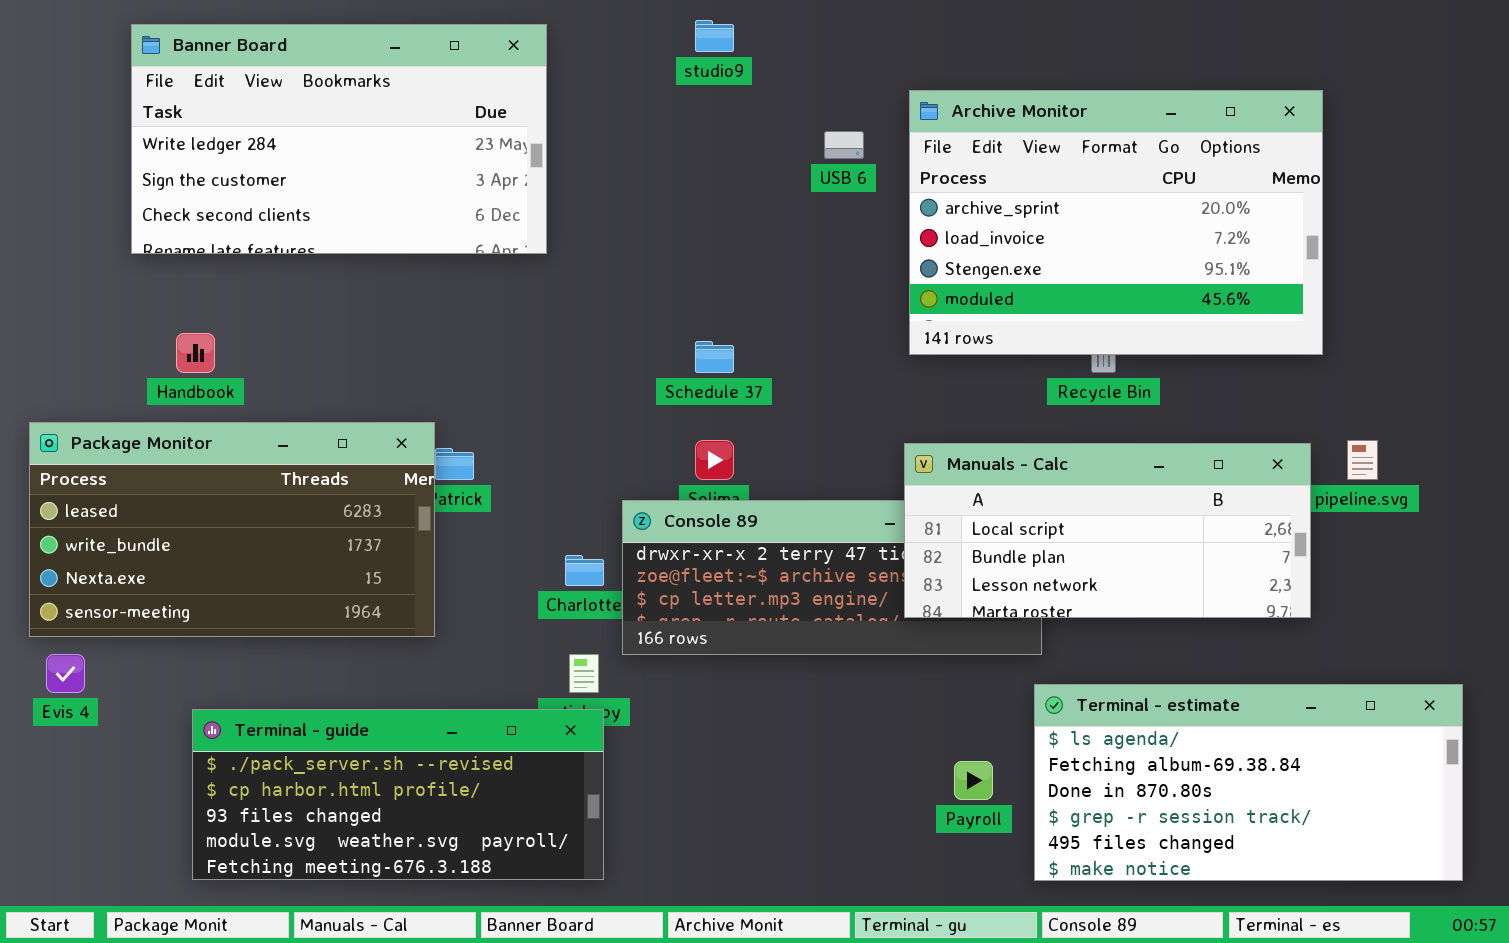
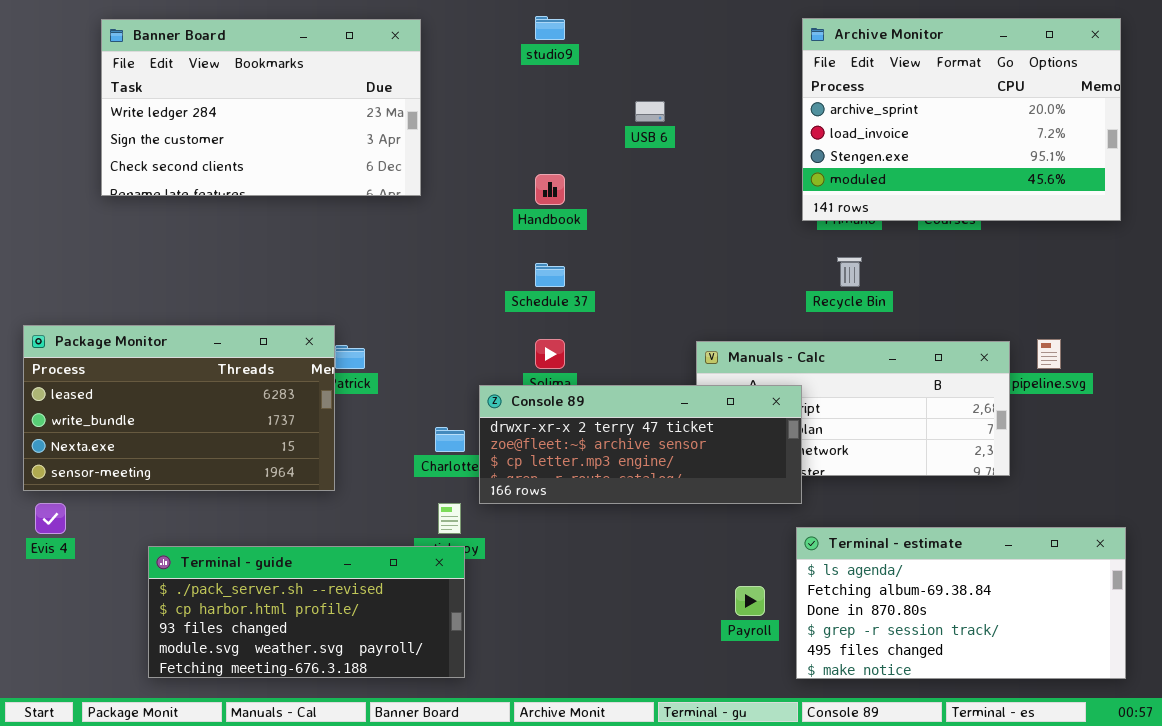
Archive Monitor: [909,90,1323,355] -> [802,18,1121,221], moved
Handbook: [176,333,215,373] -> [535,174,565,205], moved
Console 89: [622,500,1042,655] -> [479,385,802,504], raised

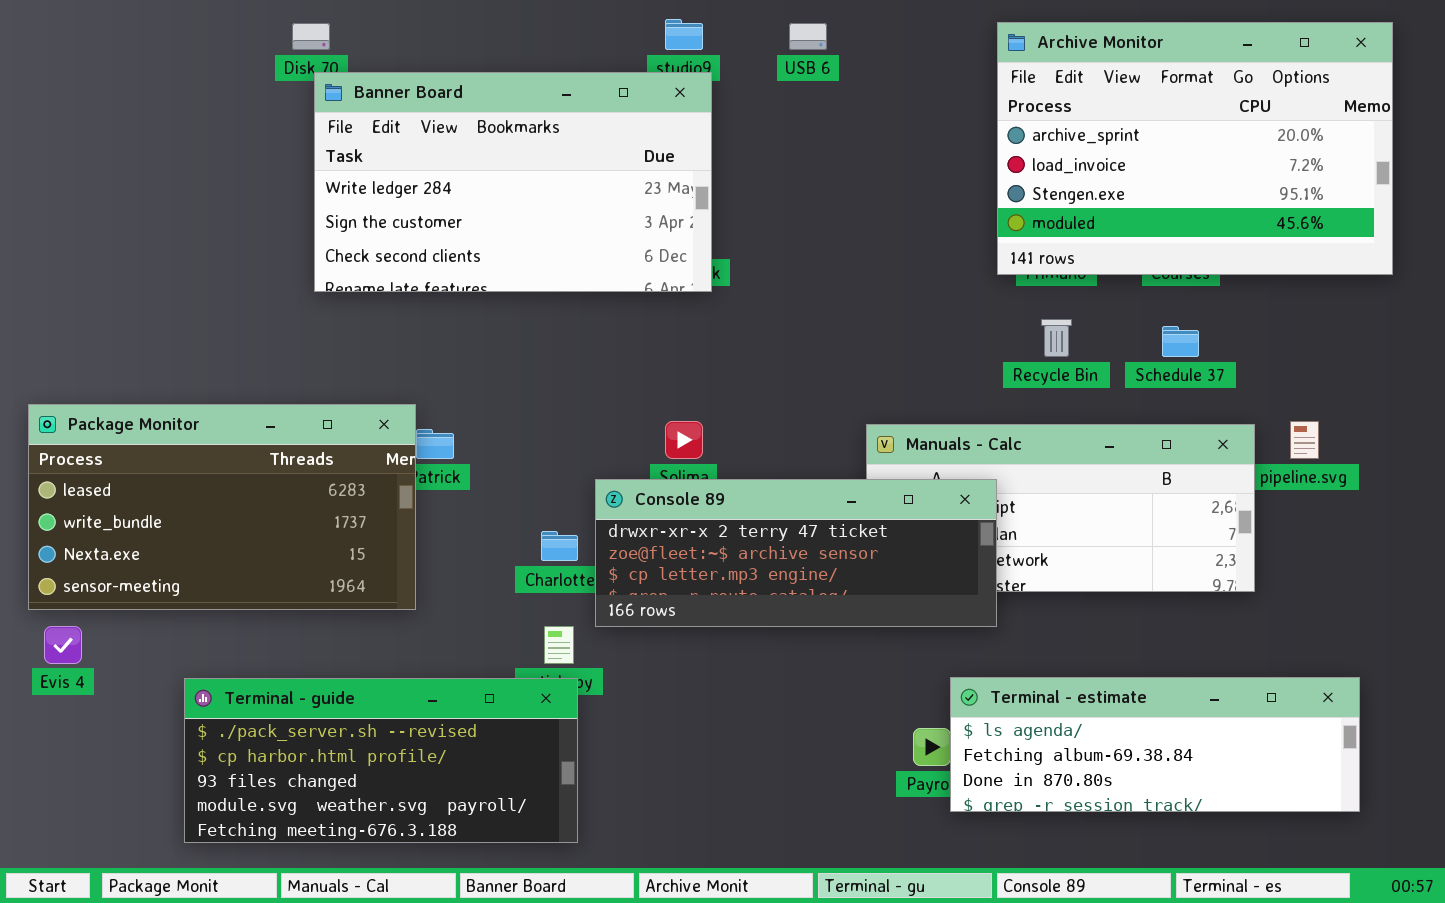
Banner Board: [101,19,421,196] -> [314,72,712,292], moved
USB 6: [635,101,665,122] -> [789,23,827,50], moved
Schedule 37: [535,263,565,287] -> [1162,326,1199,357], moved
Terminal - estimate: [796,527,1126,679] -> [950,677,1360,812], moved, resized

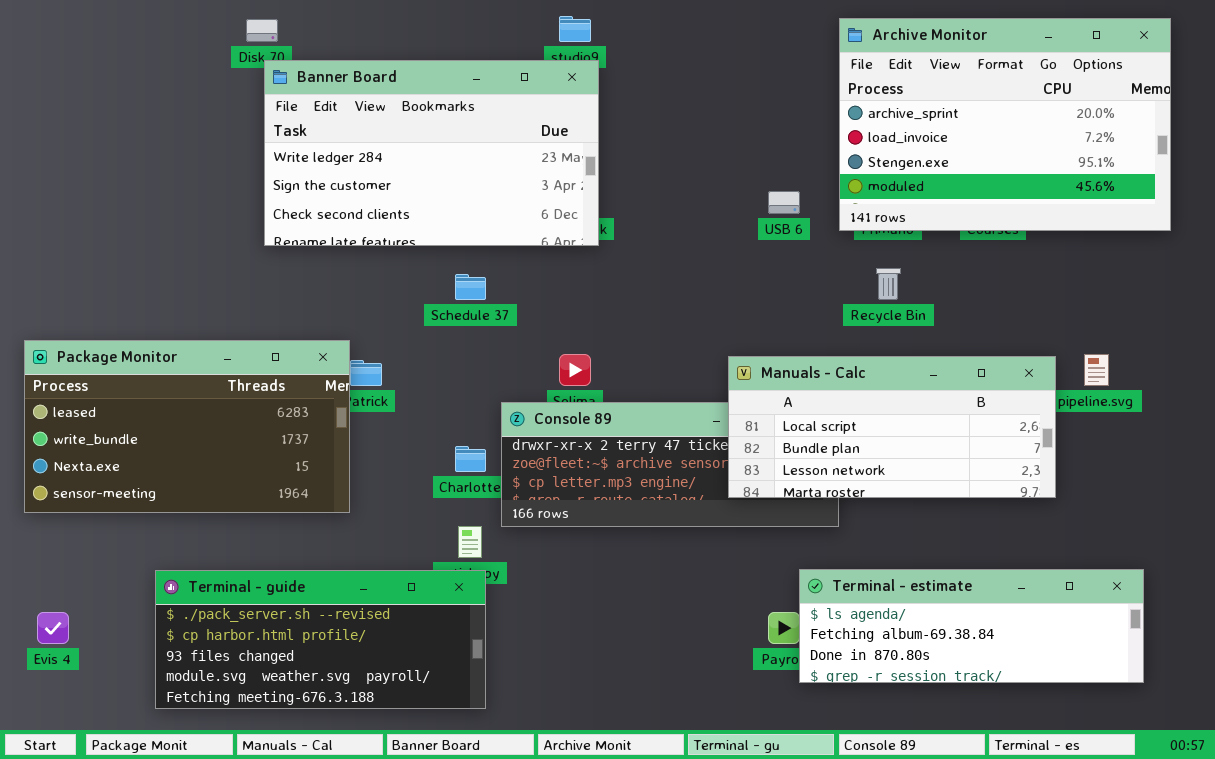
USB 6: [789,23,827,50] -> [768,191,800,214], moved
Schedule 37: [1162,326,1199,357] -> [455,274,486,300], moved
Manuals - Calc: [866,424,1255,592] -> [728,356,1056,498], raised
Evis 4: [44,626,82,664] -> [37,612,69,644], moved

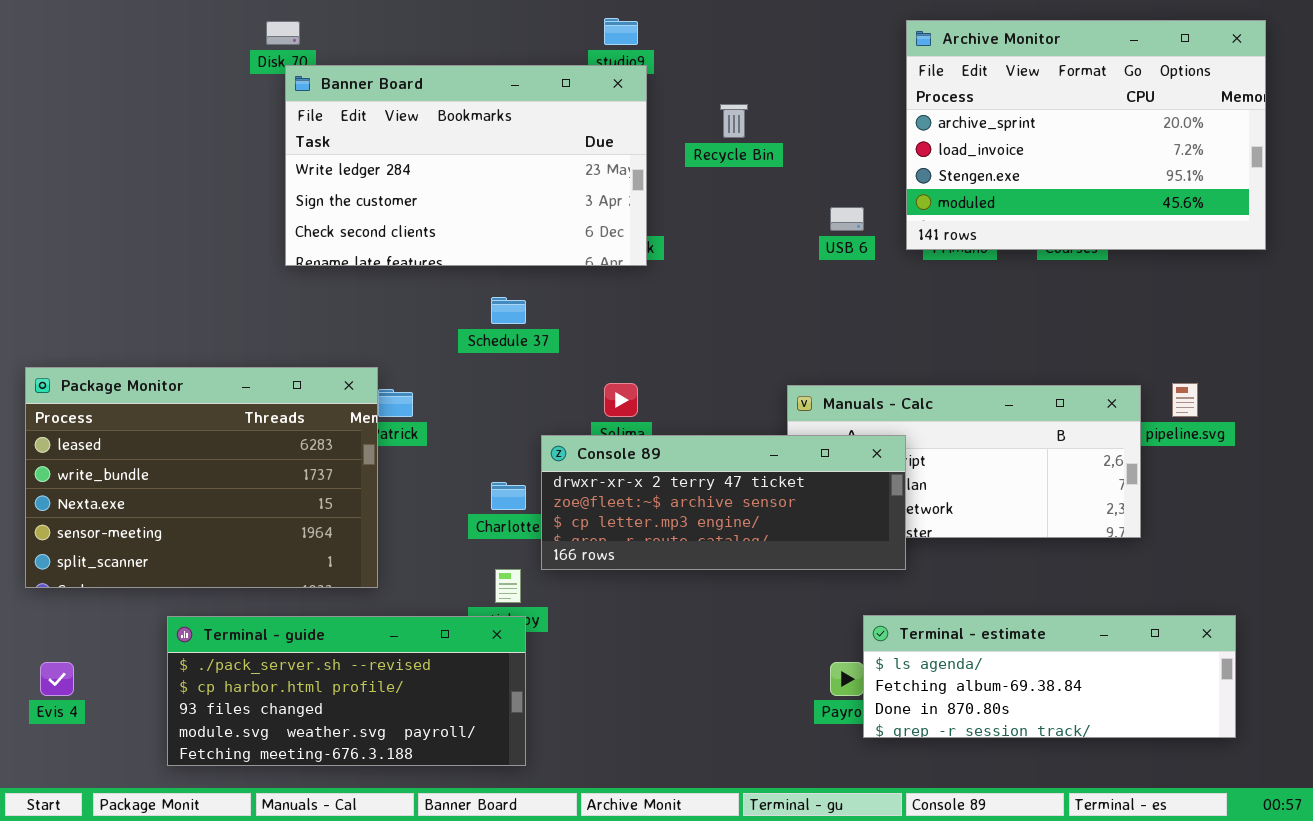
Recycle Bin: [876,268,901,300] -> [720,104,748,138], moved
Package Monitor: [24,340,350,513] -> [25,367,378,588], resized
Console 89: [501,402,839,527] -> [541,435,906,570], raised

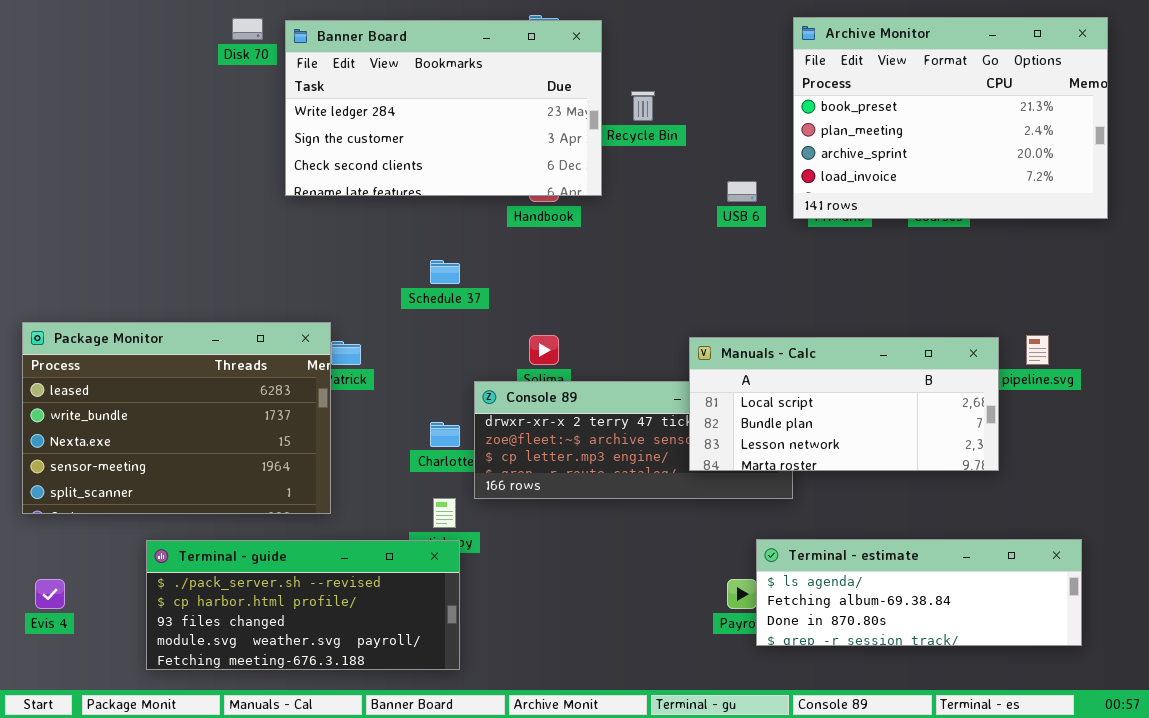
Archive Monitor: [906,20,1266,250] -> [793,17,1108,219], scrolled up 2 rows
Banner Board: [285,65,647,266] -> [285,20,602,196], moved
Manuals - Calc: [787,385,1141,538] -> [689,337,999,471], raised

